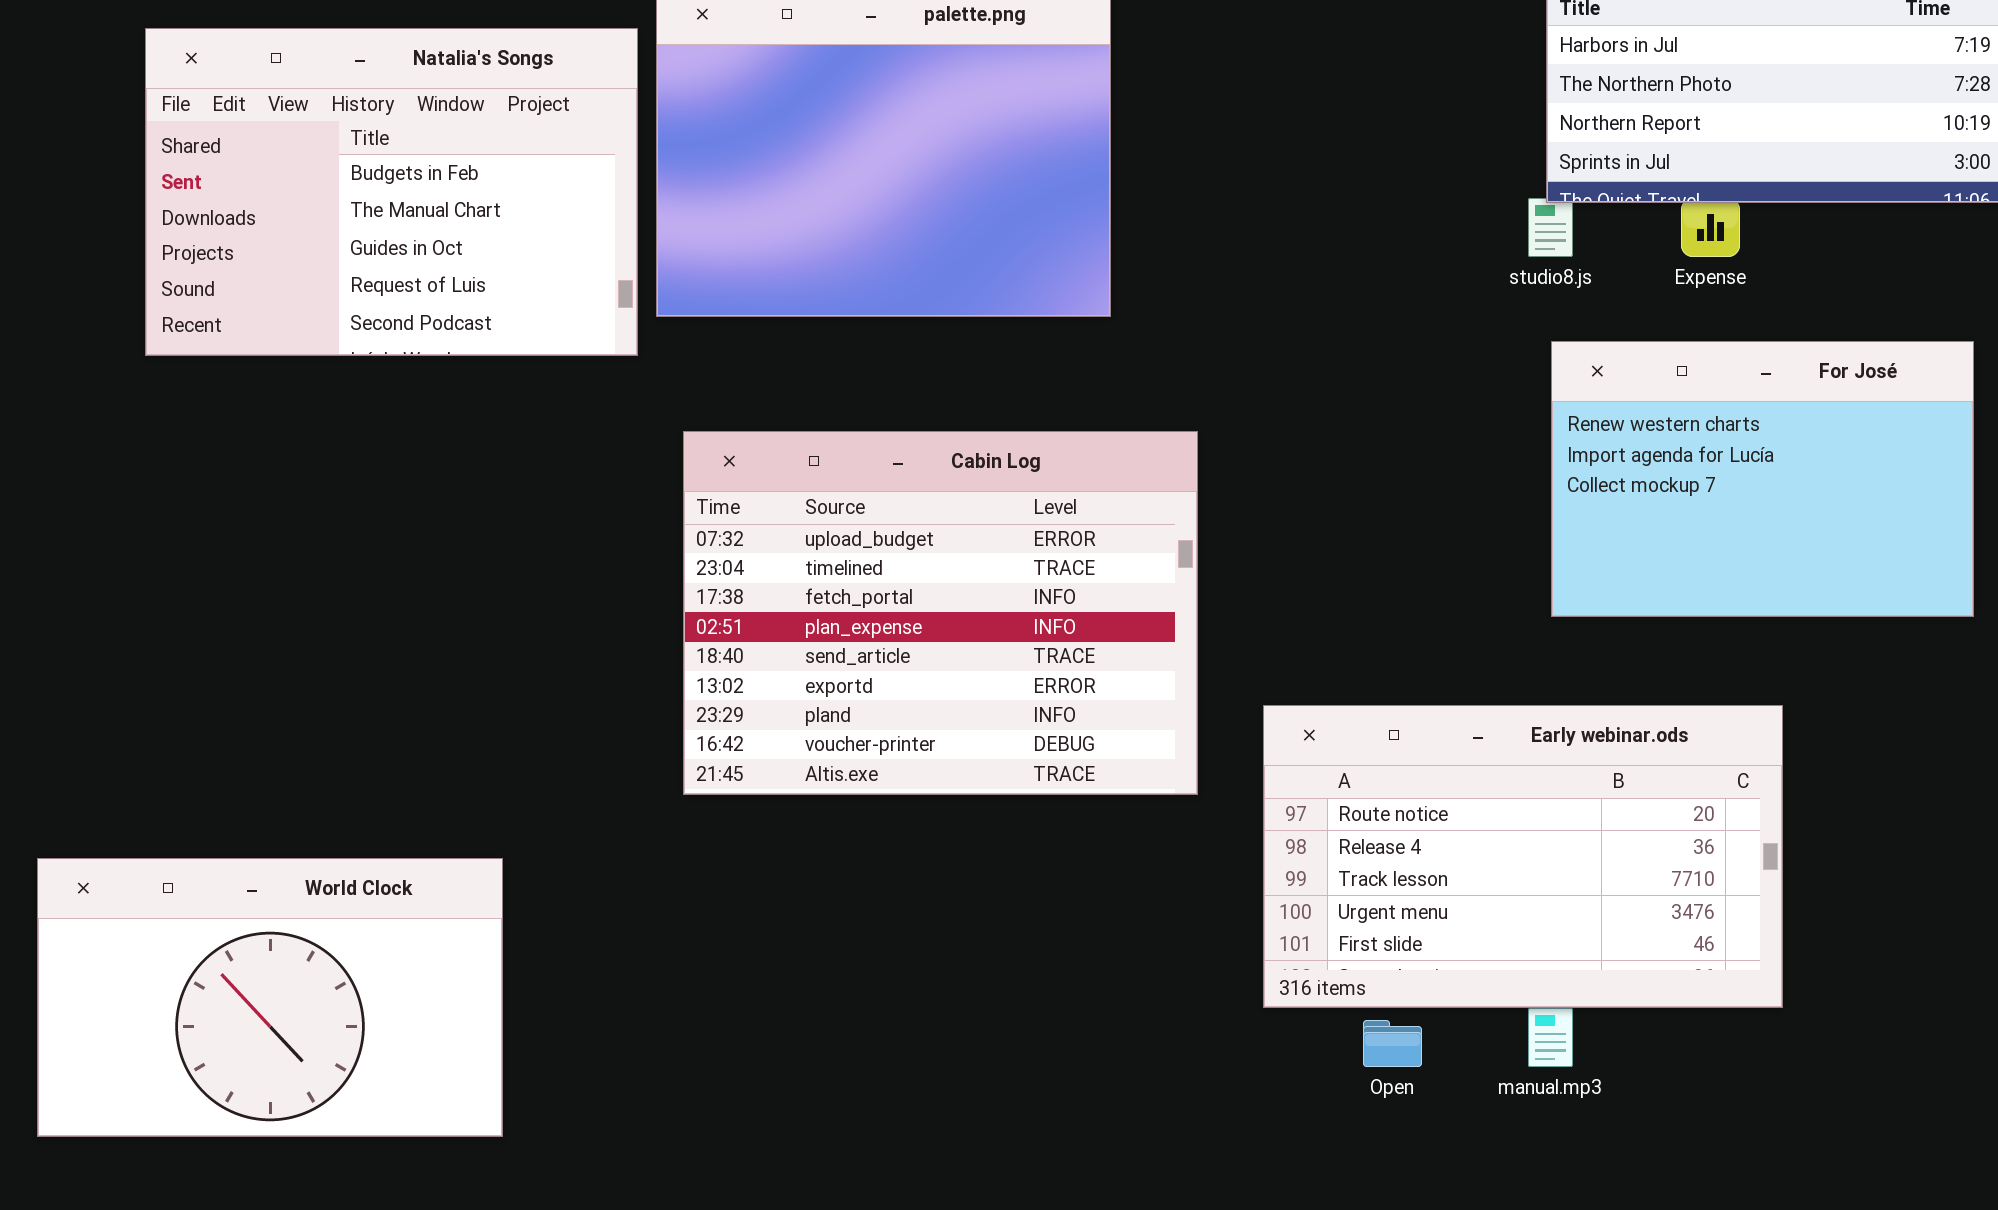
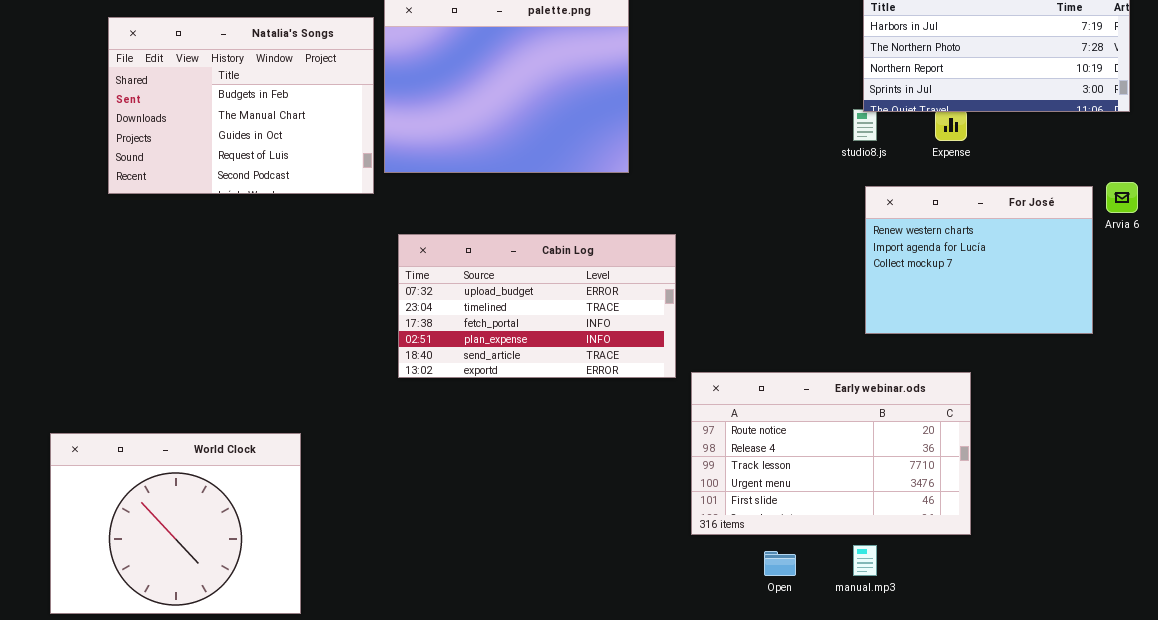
Cabin Log: [683,431,1198,795] -> [398,234,676,378], resized
Early webinar.ods: [1263,705,1783,1008] -> [691,372,971,535], moved
World Clock: [37,858,503,1137] -> [50,433,301,614], resized

